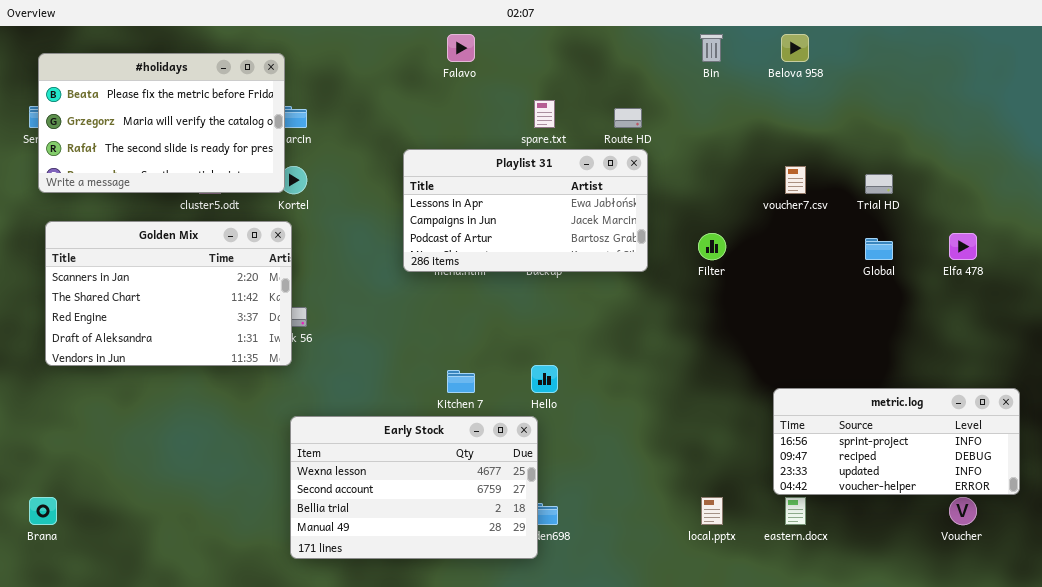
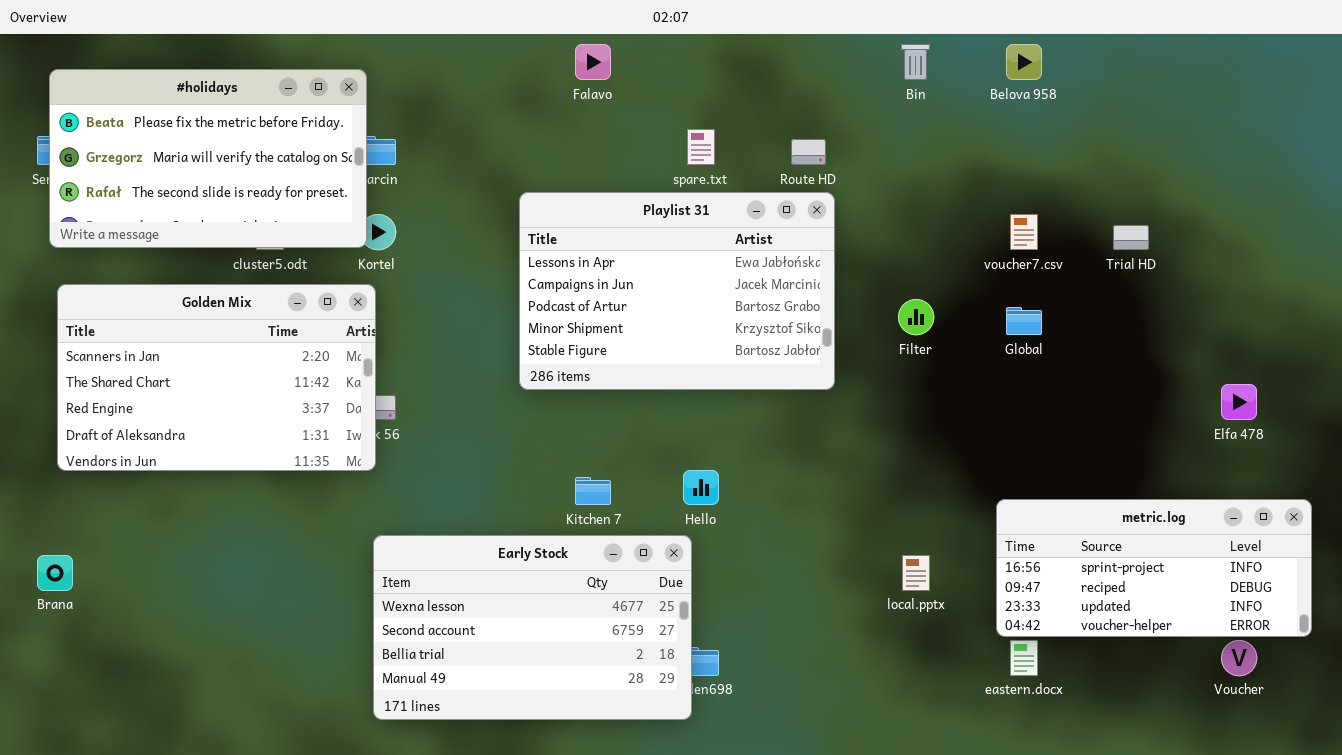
Playlist 31: [403,149,648,272] -> [519,192,835,390], resized
Elfa 478: [949,233,977,260] -> [1221,384,1257,420], moved
Global: [865,238,893,260] -> [1006,307,1042,335], moved
Brana: [29,497,57,525] -> [37,555,73,591], moved
local.pptx: [701,497,723,525] -> [902,555,930,591], moved

